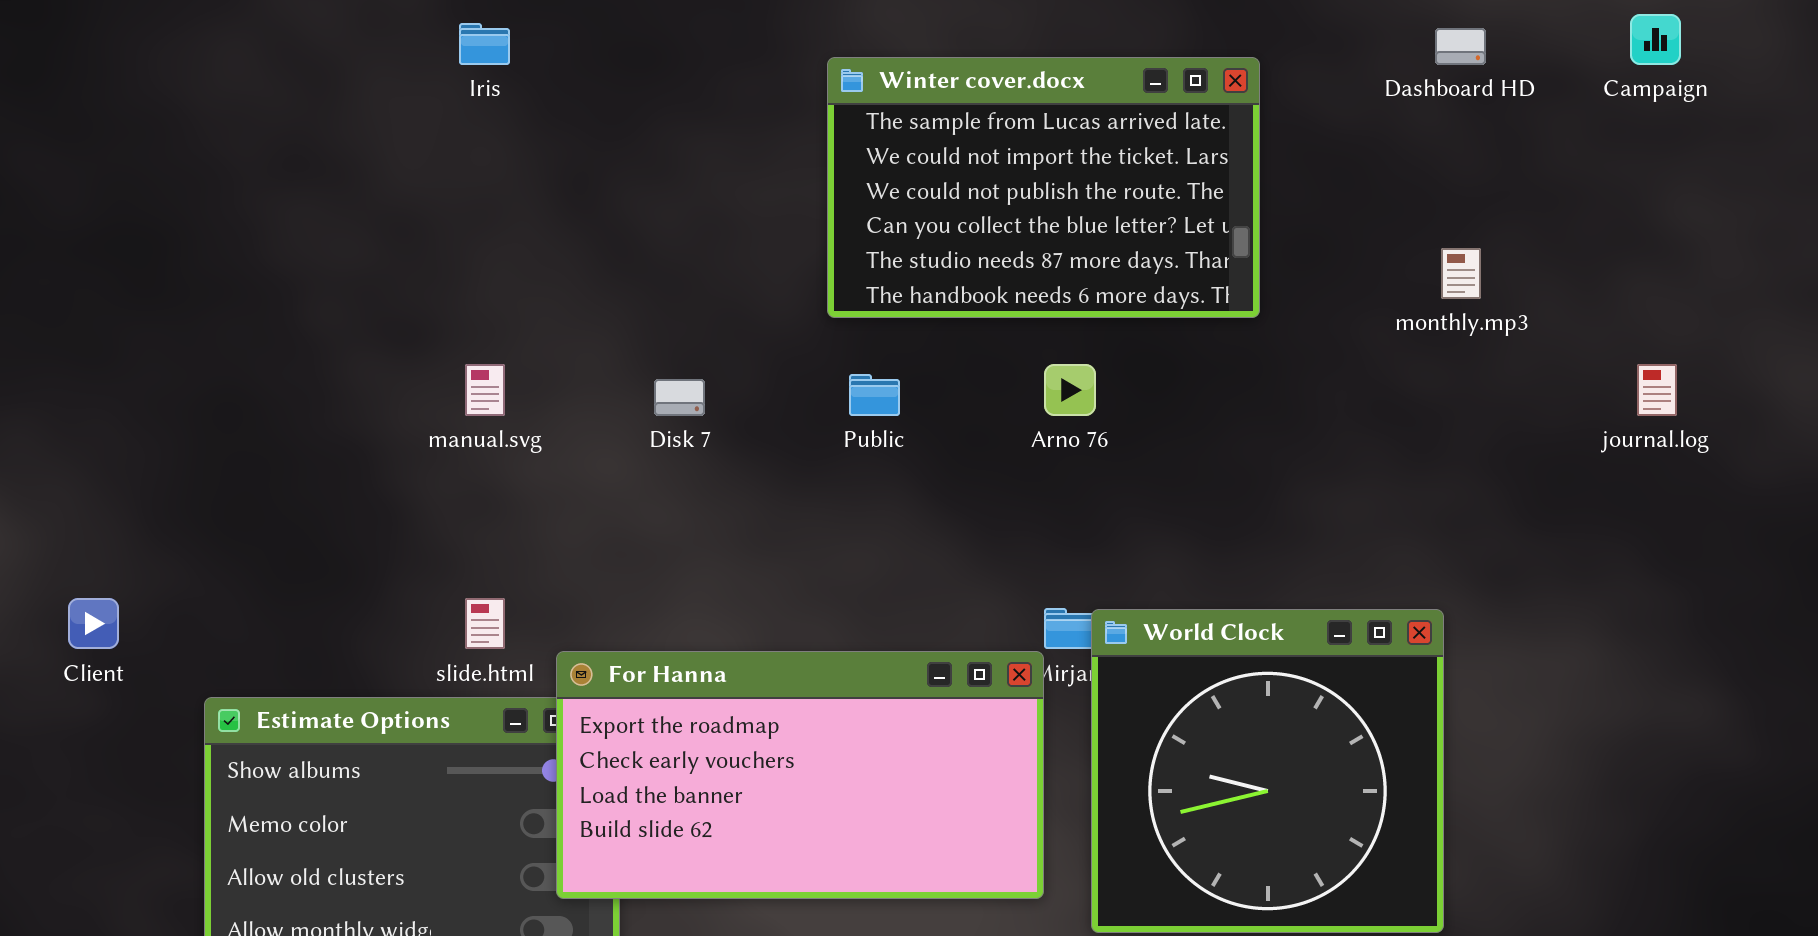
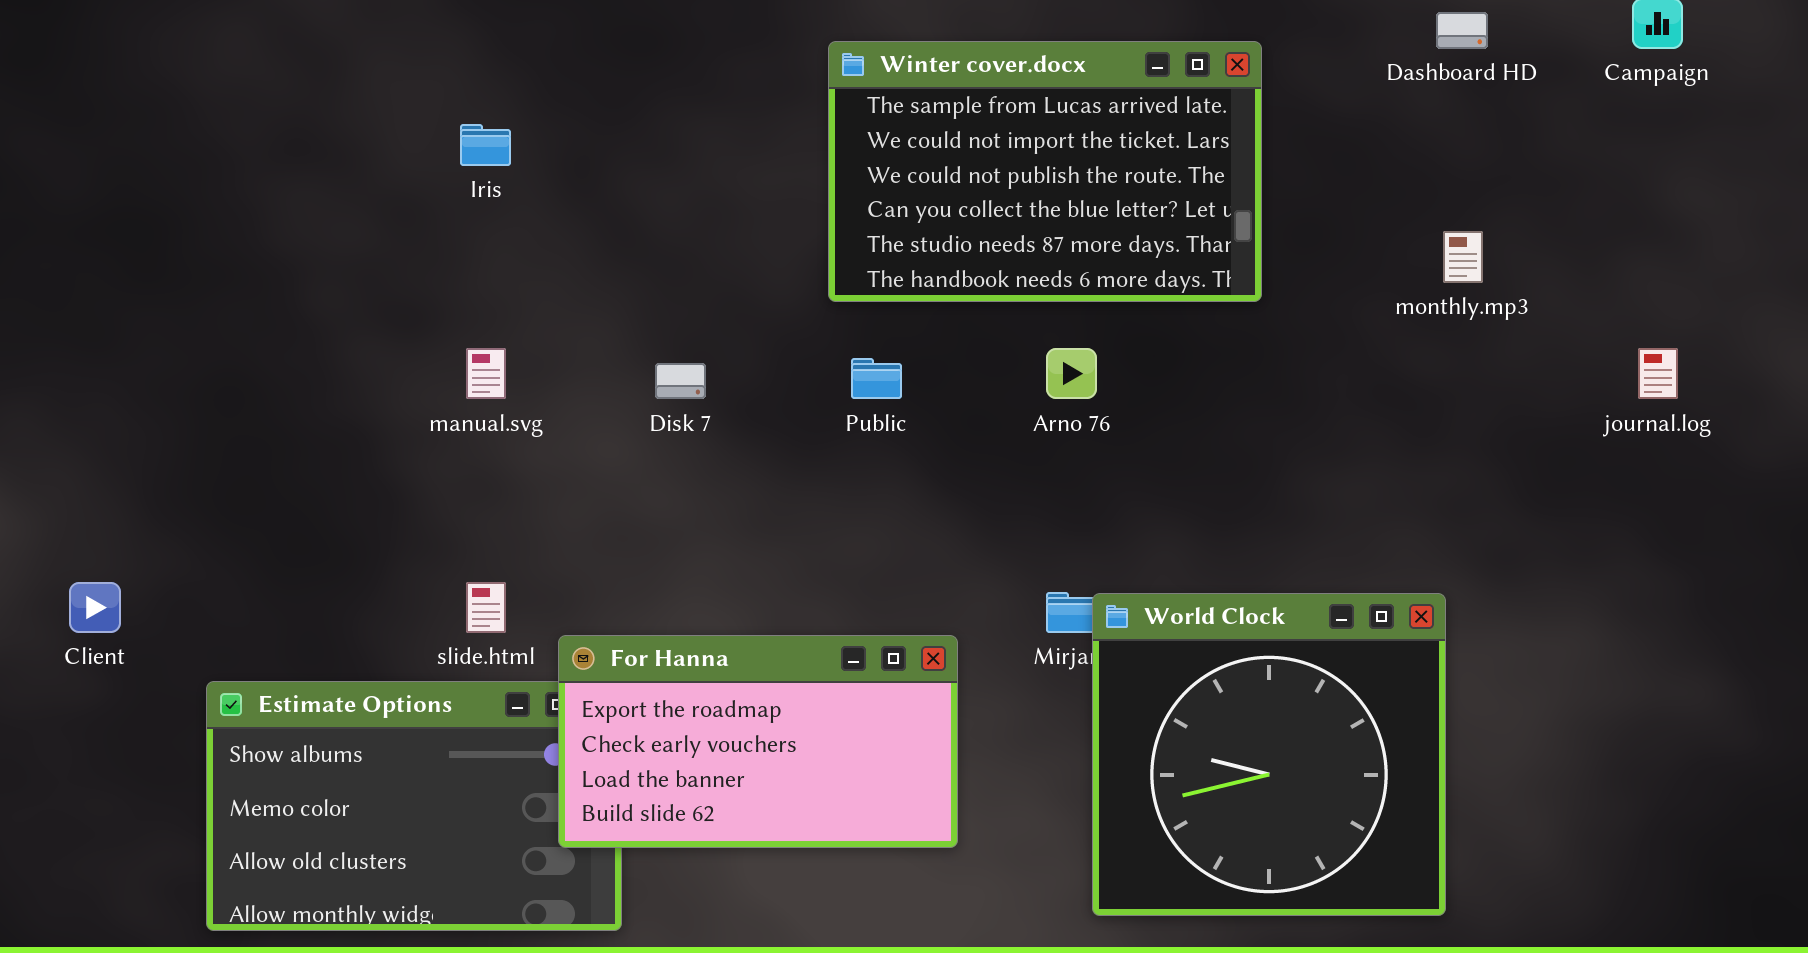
Iris: [459,23,510,65] -> [460,124,511,166], moved
For Hanna: [556,651,1044,899] -> [558,635,958,848], resized

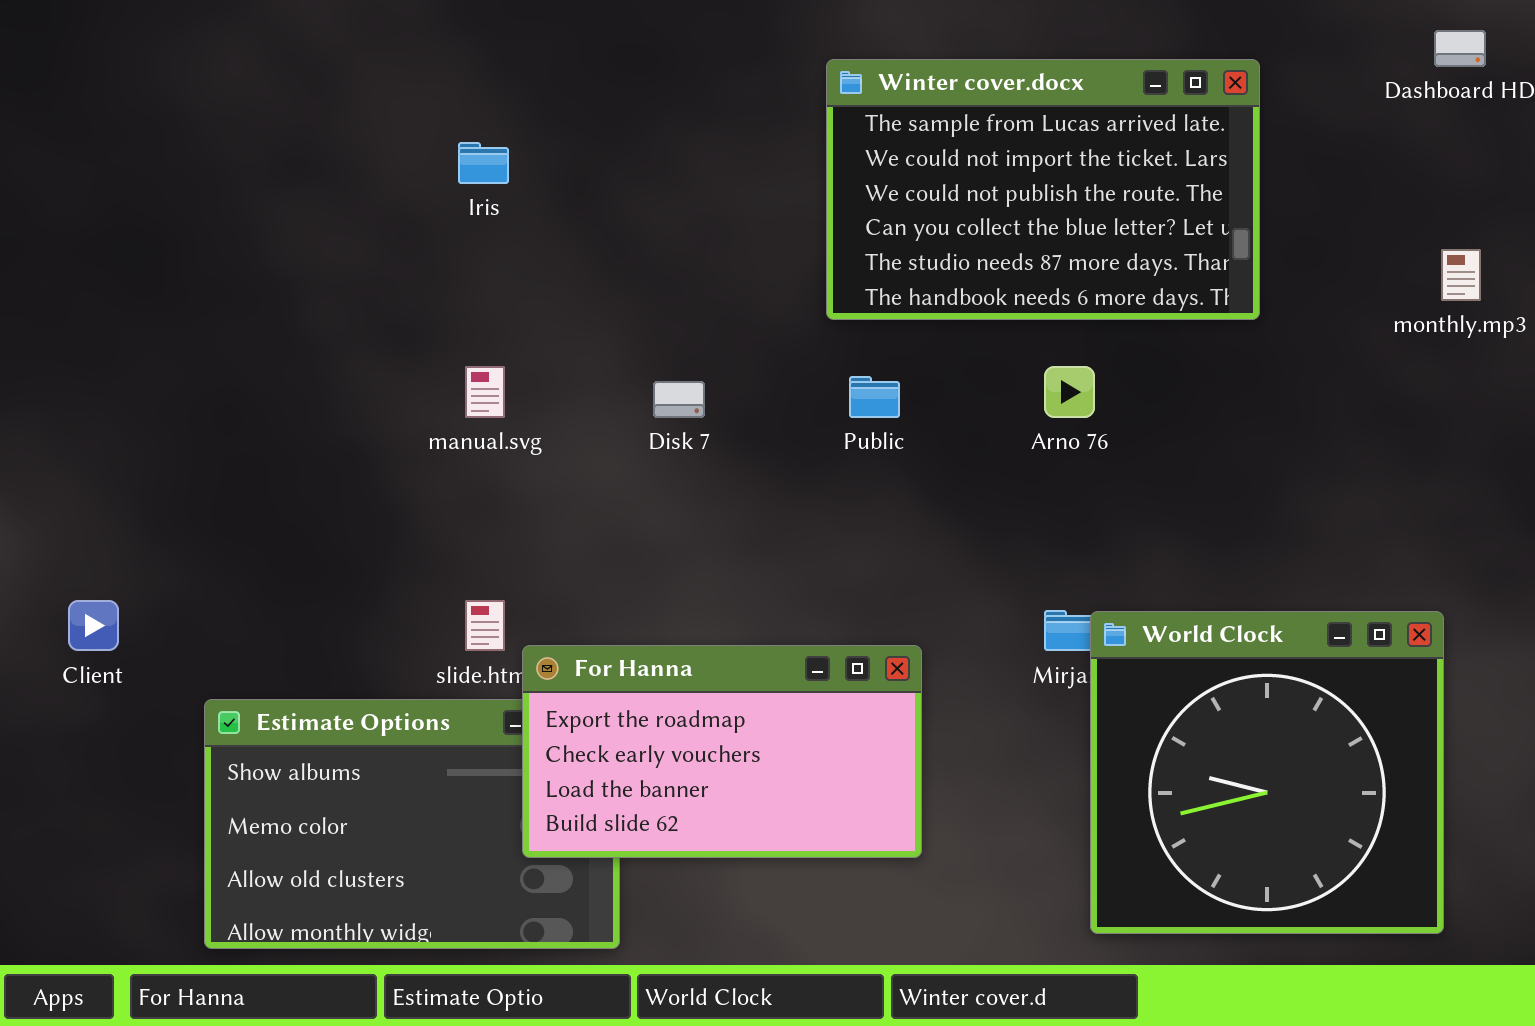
For Hanna: [558,635,958,848] -> [522,645,922,858], moved

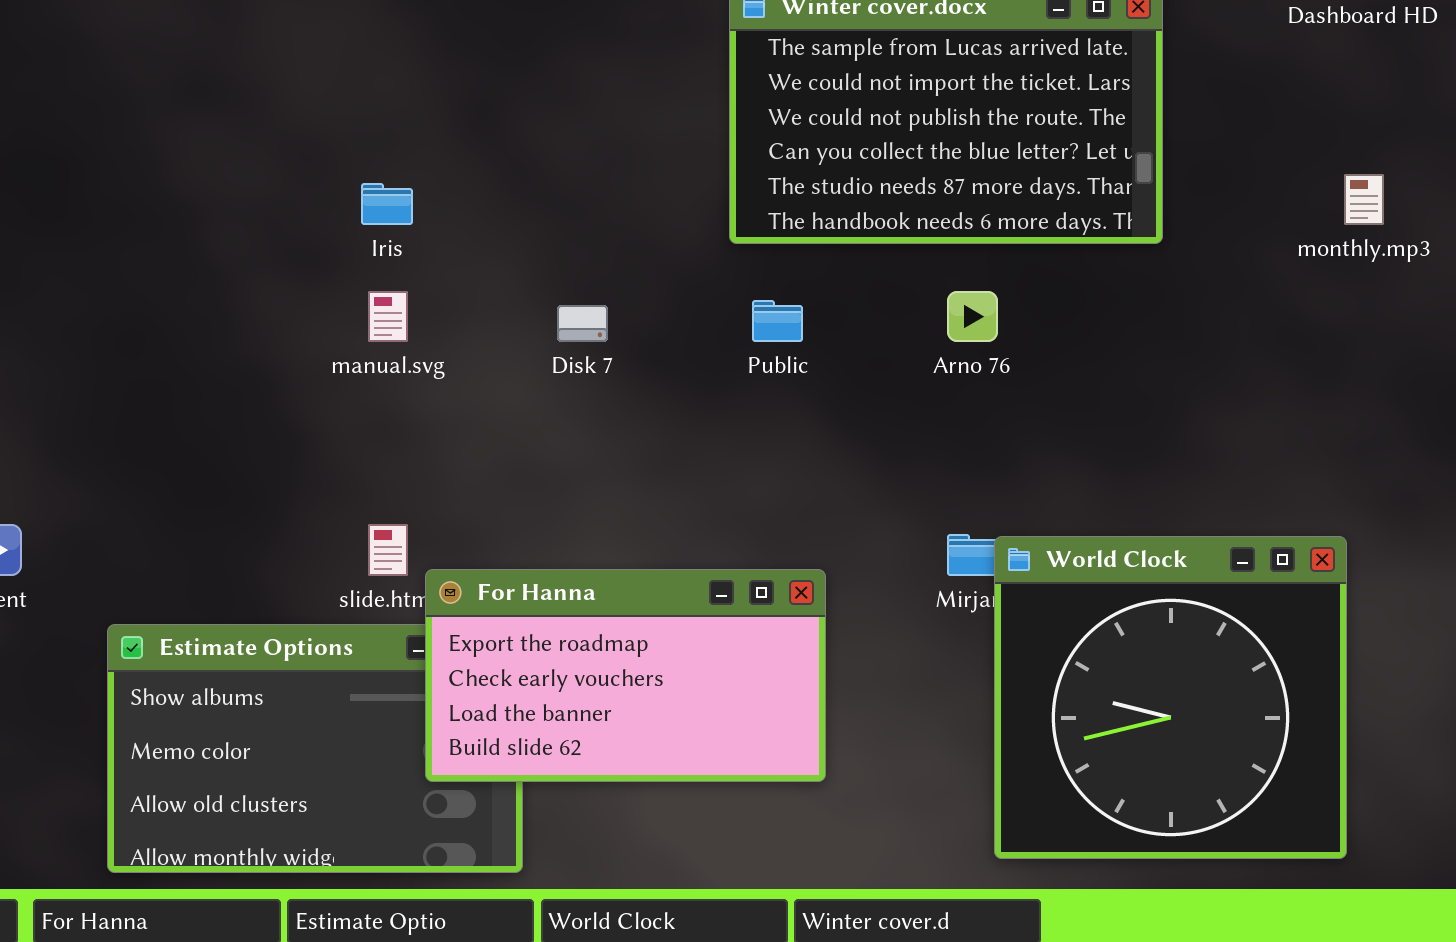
Iris: [458,142,509,184] -> [361,183,413,225], moved

